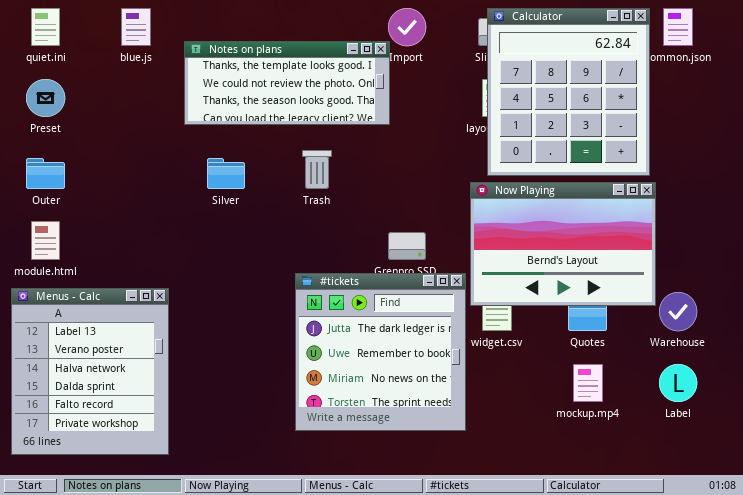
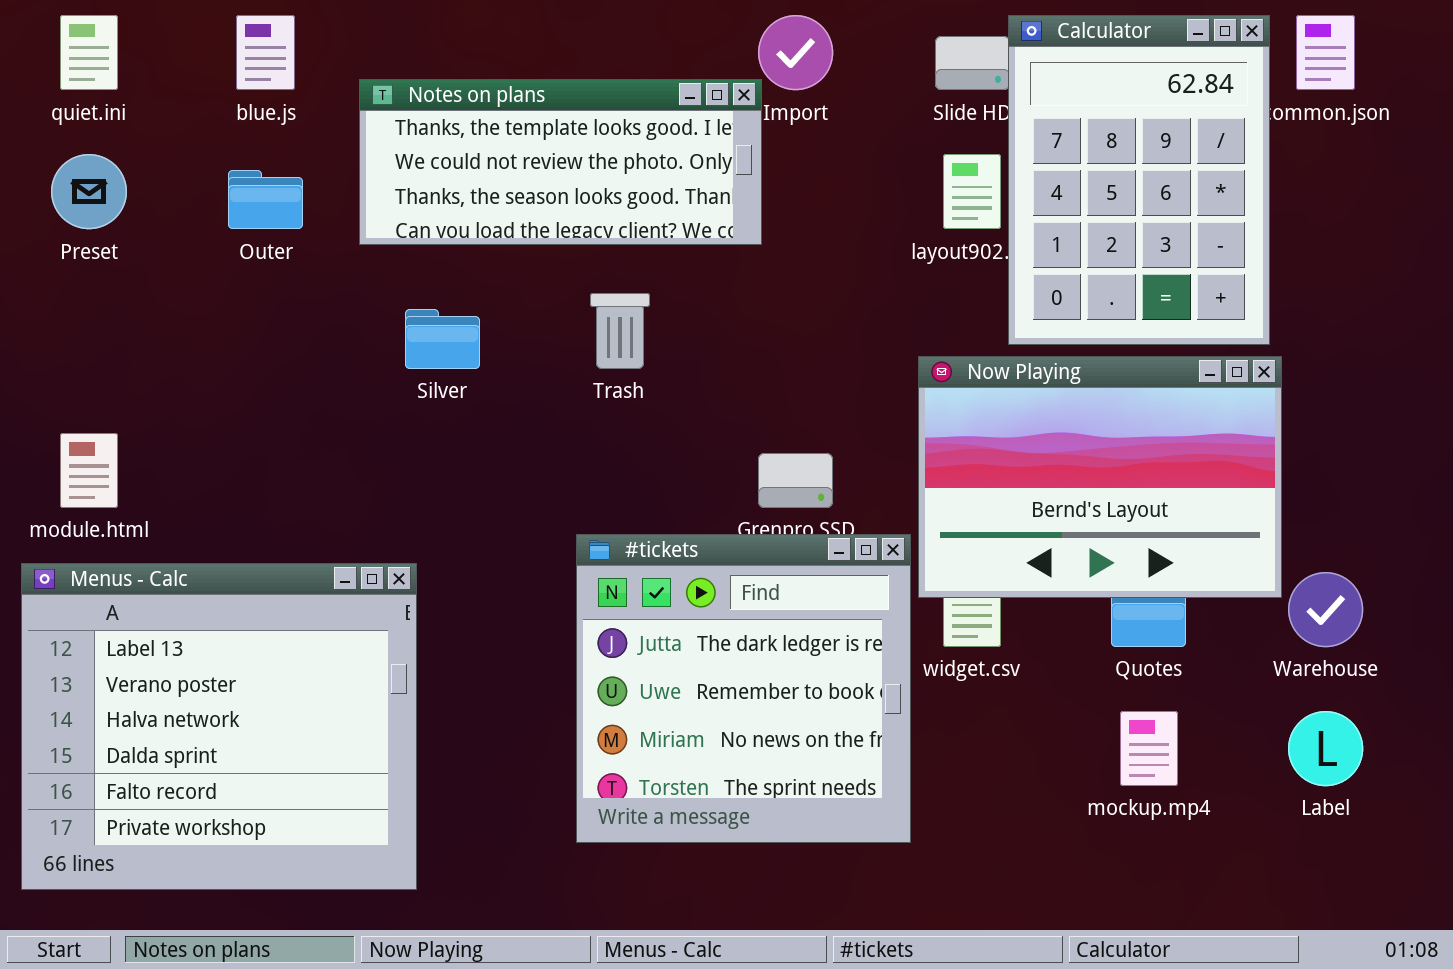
Calculator: [487,8,650,176] -> [1008,15,1270,345], resized
Outer: [26,158,65,189] -> [228,170,303,229], moved
Menus - Calc: [11,288,169,455] -> [21,563,417,890], resized

